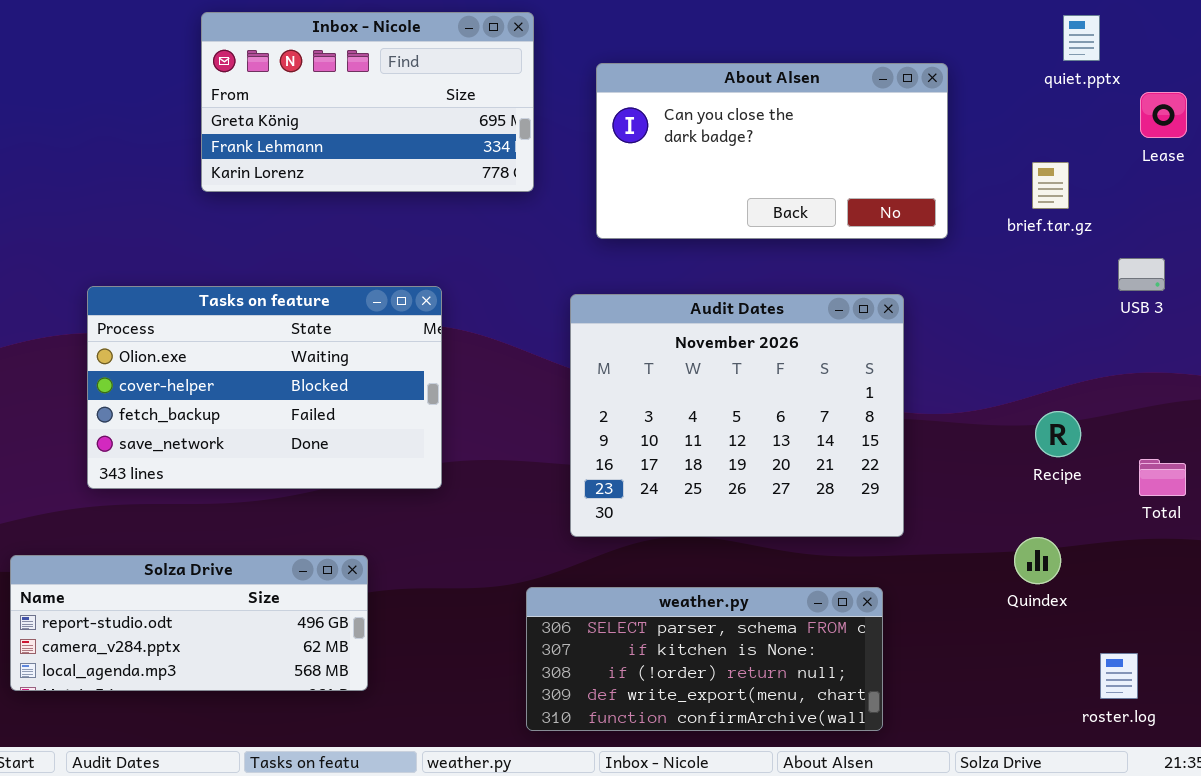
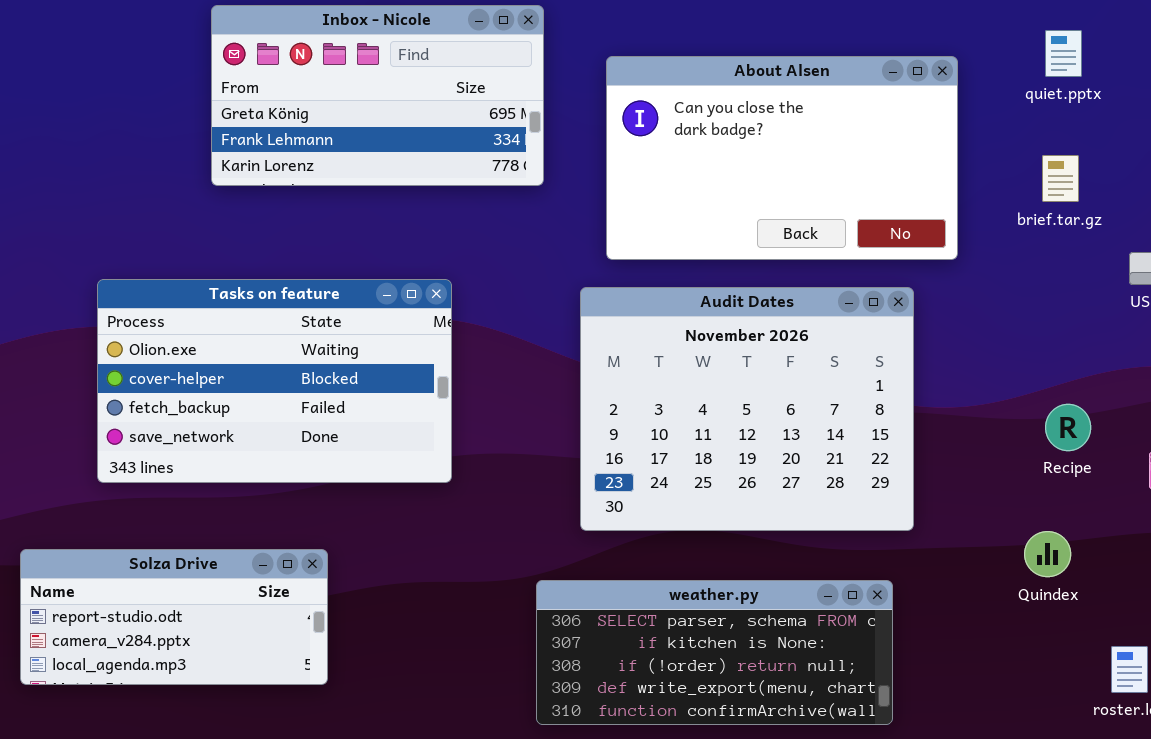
quiet.pptx: [1063,15,1100,61] -> [1045,30,1082,77], moved
About Alsen: [596,63,948,239] -> [606,56,958,260], resized
Solza Drive: [10,555,368,691] -> [20,549,328,685], resized

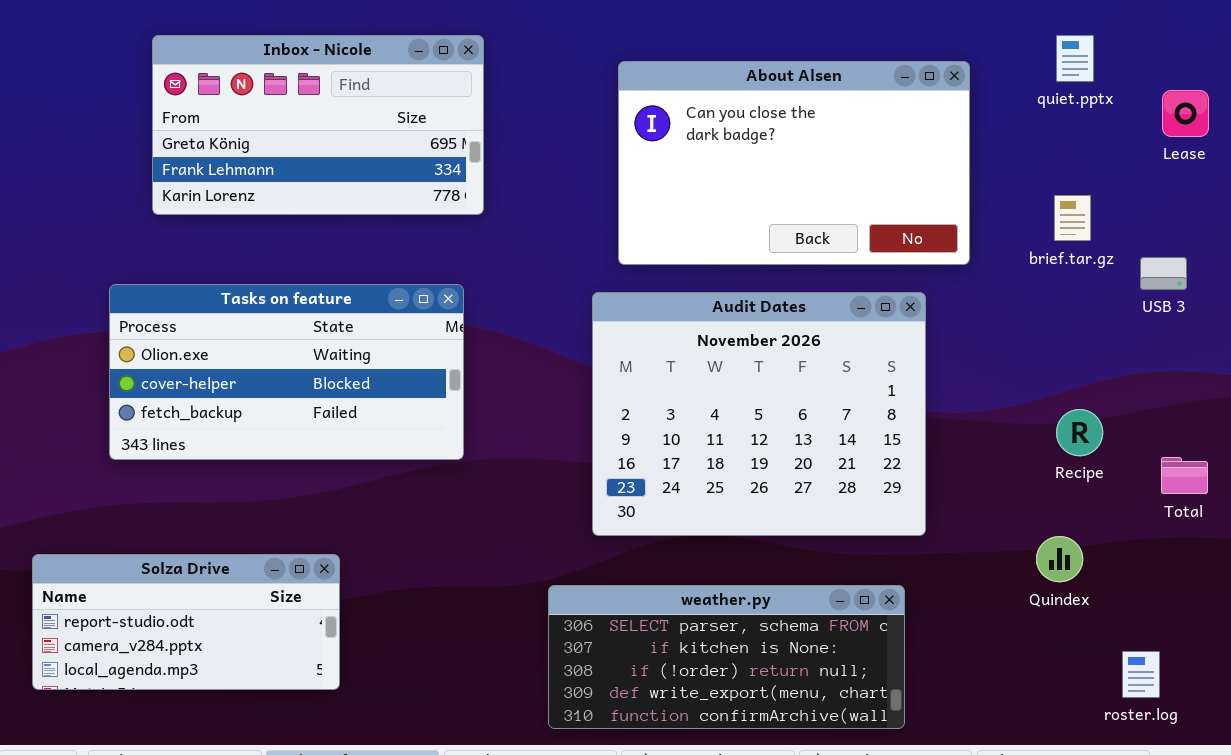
Inbox - Nicole: [211,5,544,186] -> [152,35,484,215], moved
brief.tar.gz: [1042,155,1079,202] -> [1054,195,1091,241], moved
Tasks on feature: [97,279,452,483] -> [109,284,464,460], resized

